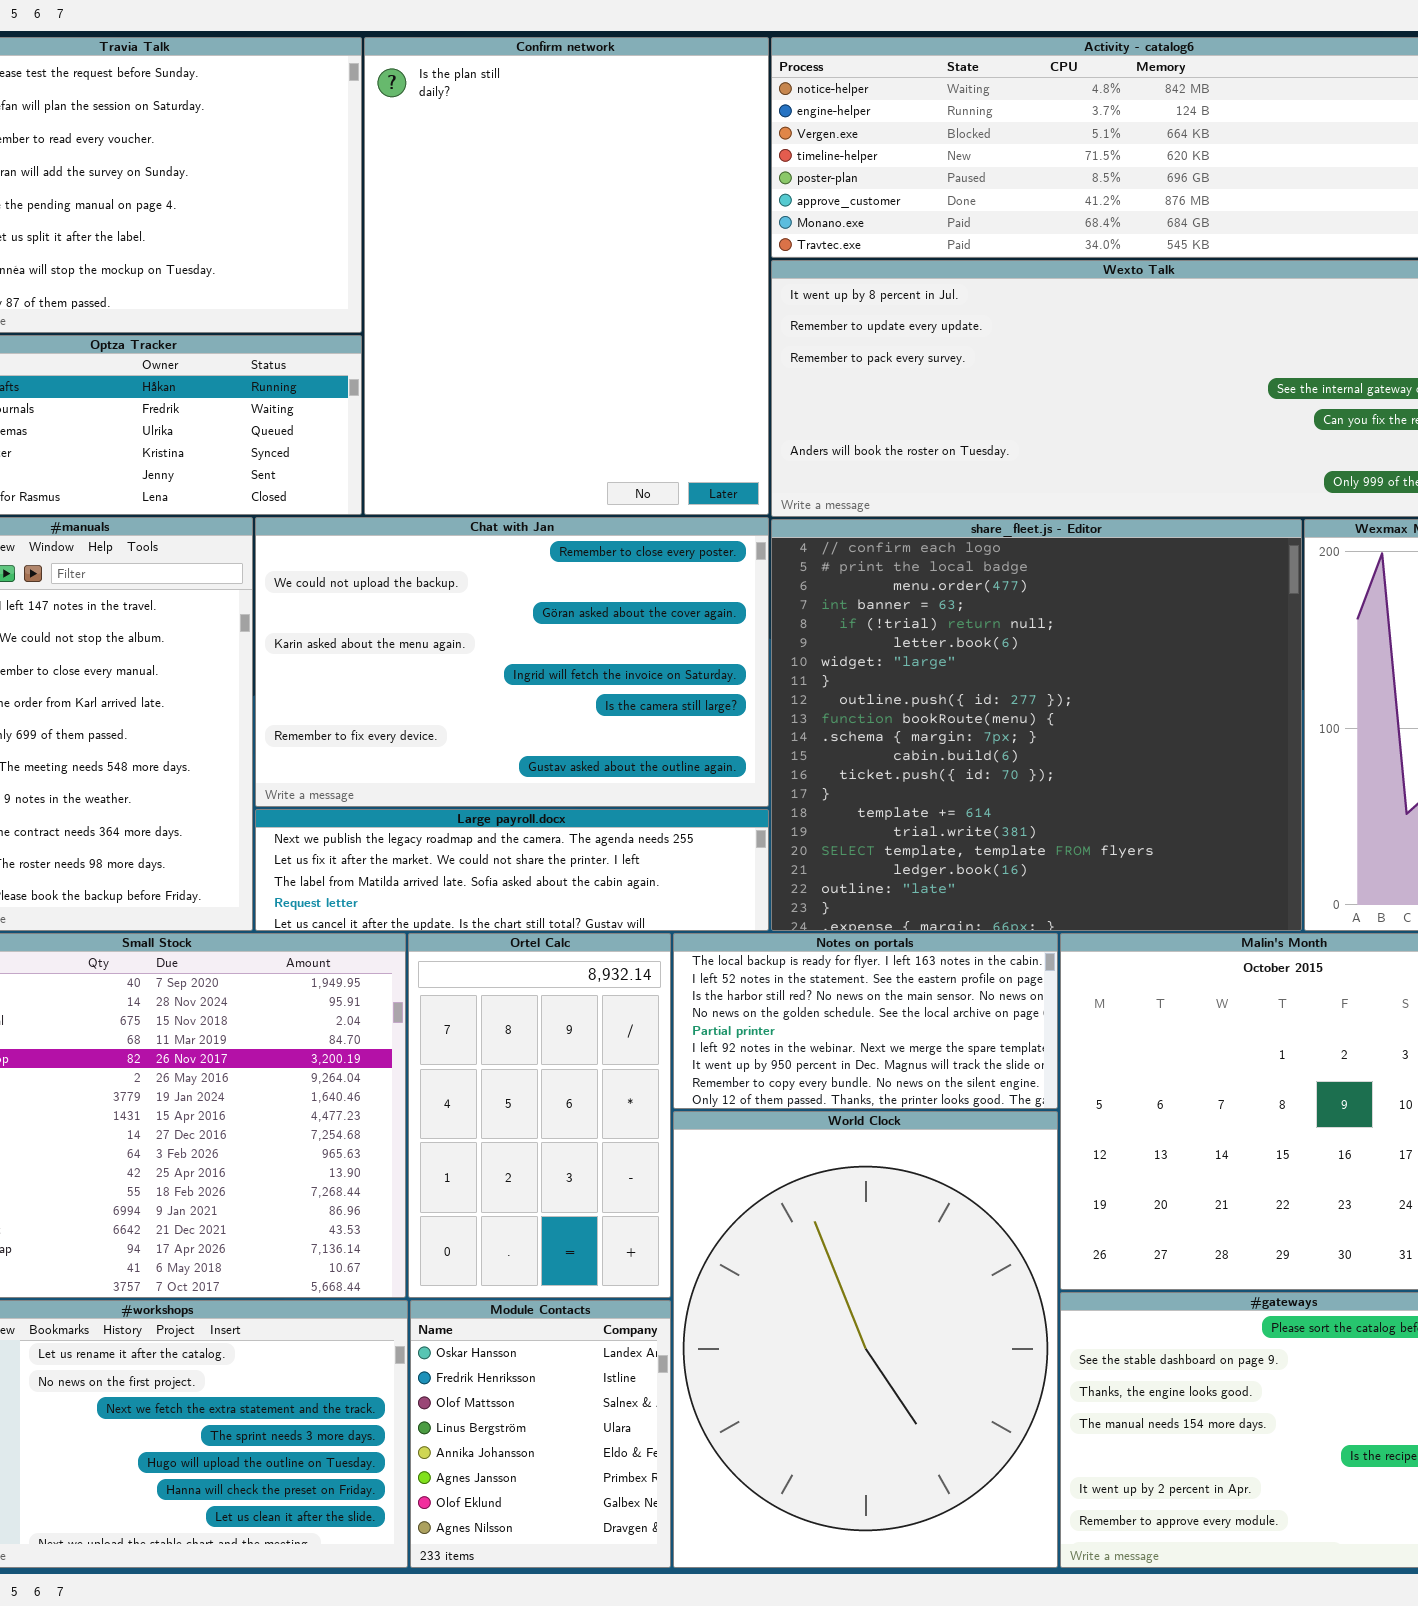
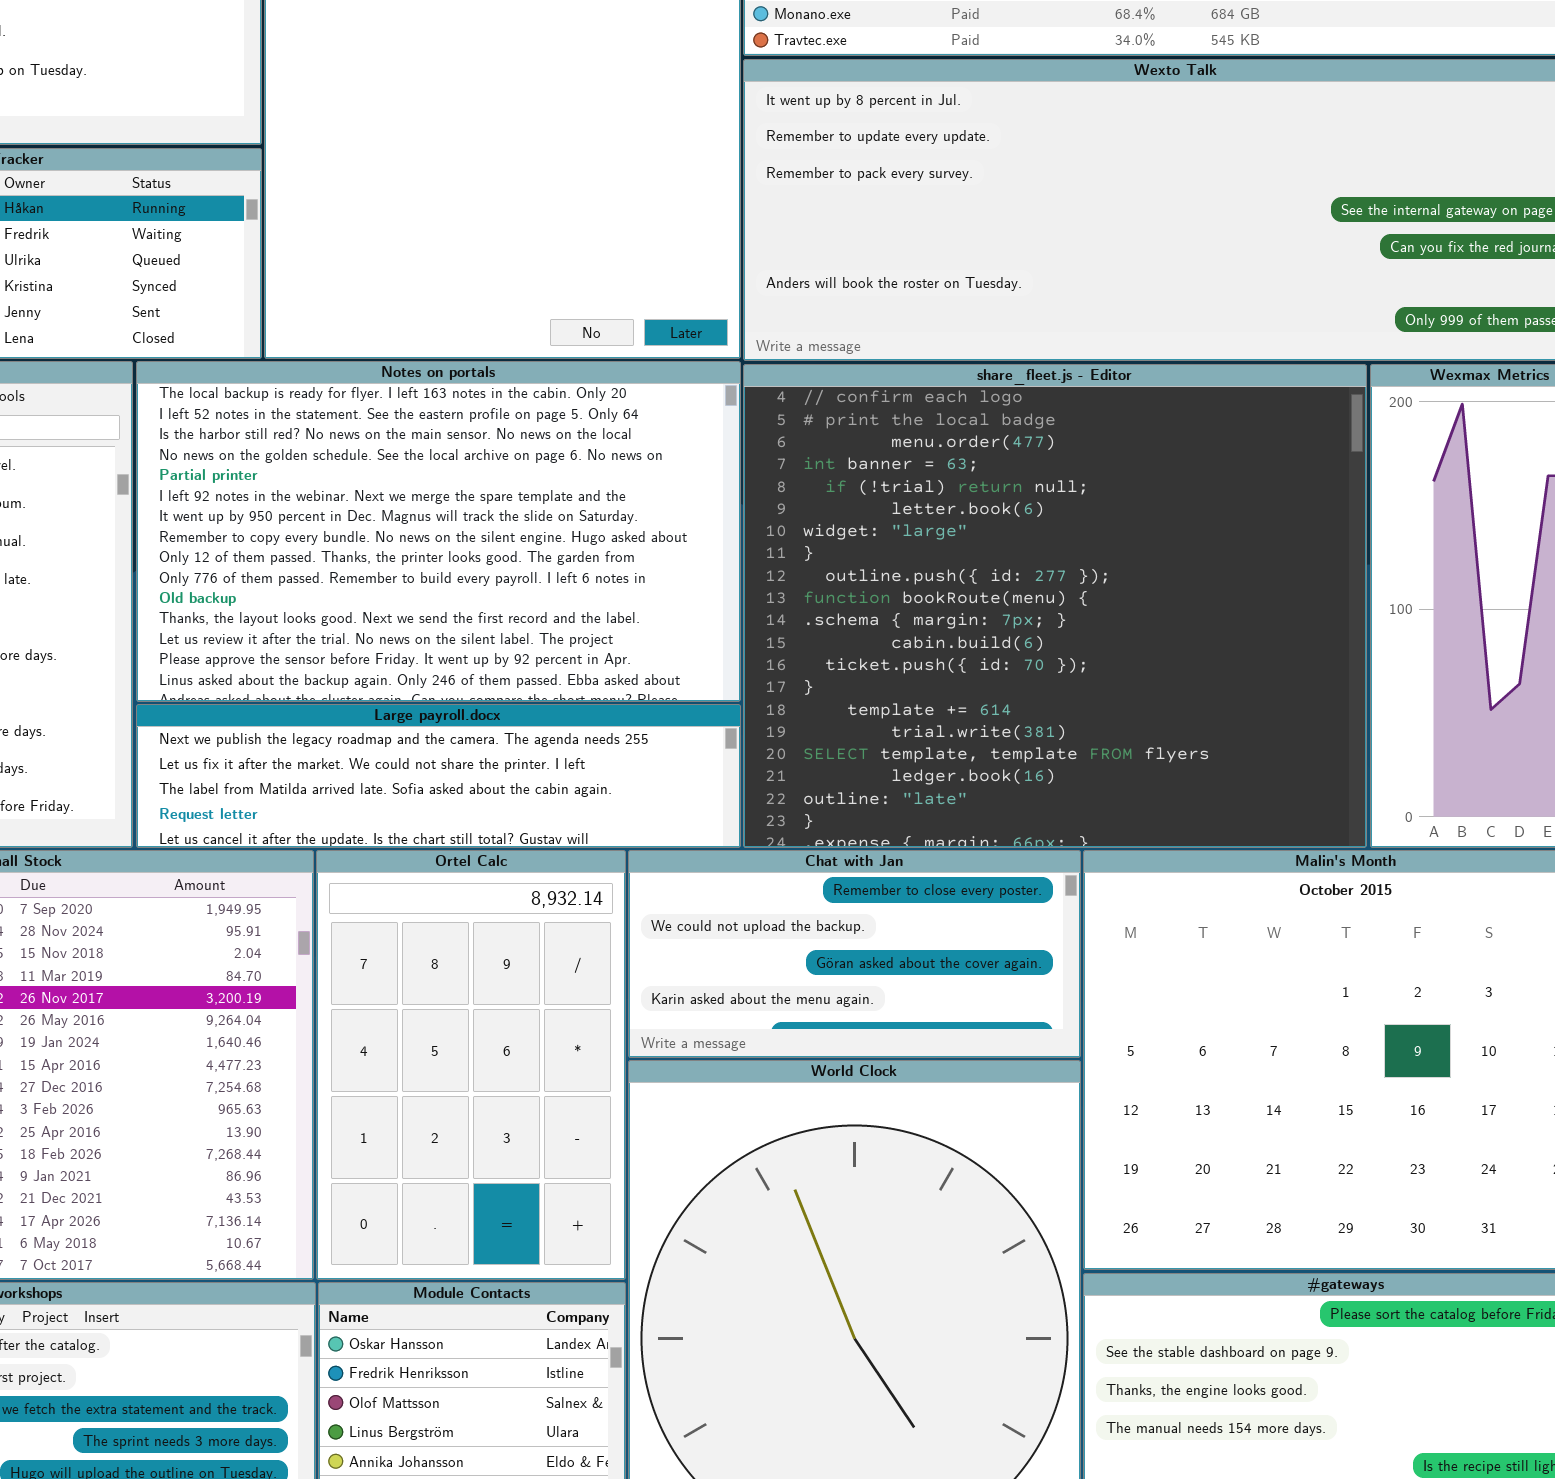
Chat with Jan: [255,517,769,807] -> [628,850,1081,1058], moved, resized
Notes on portals: [673,933,1058,1109] -> [136,361,741,702], moved, resized

